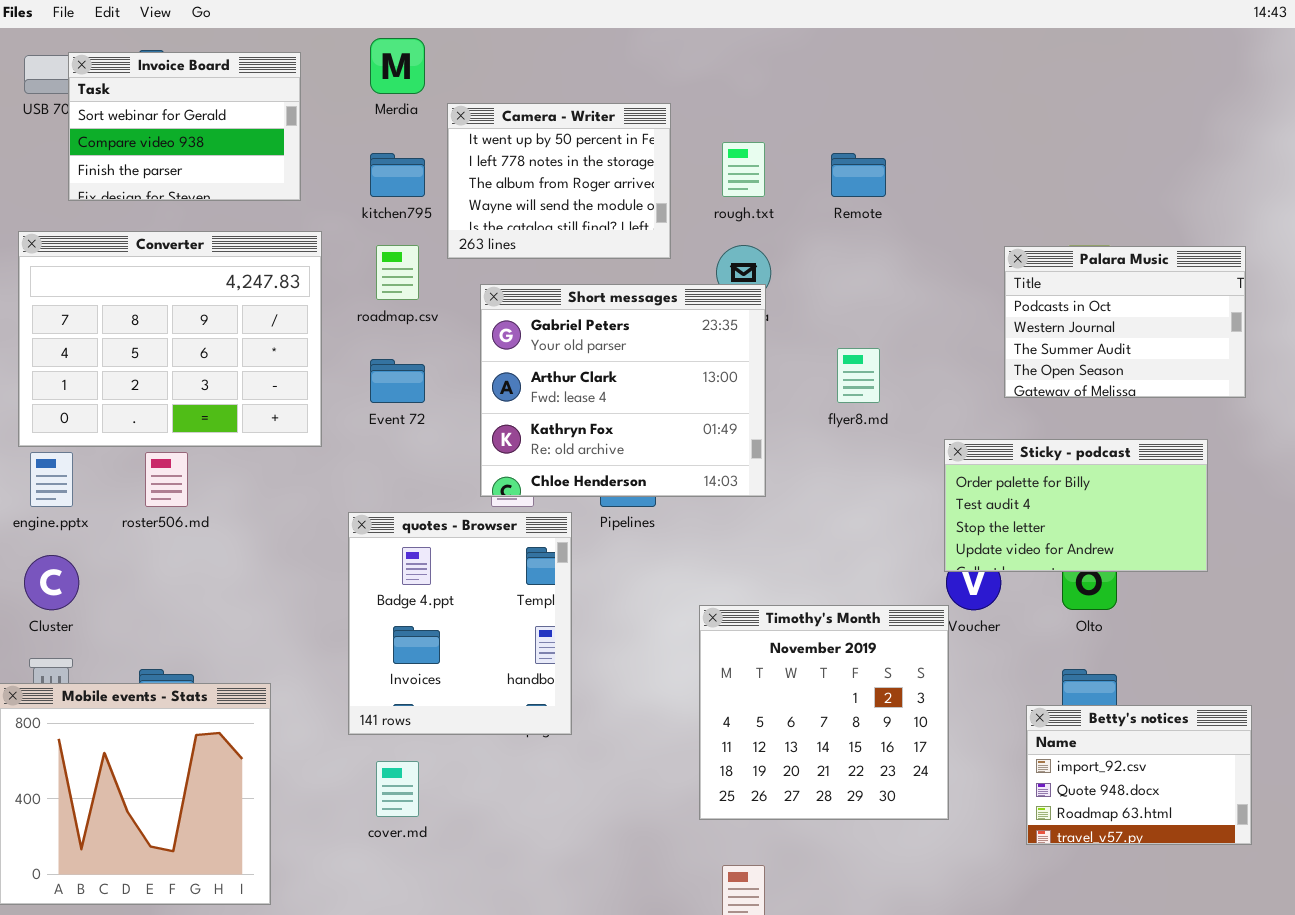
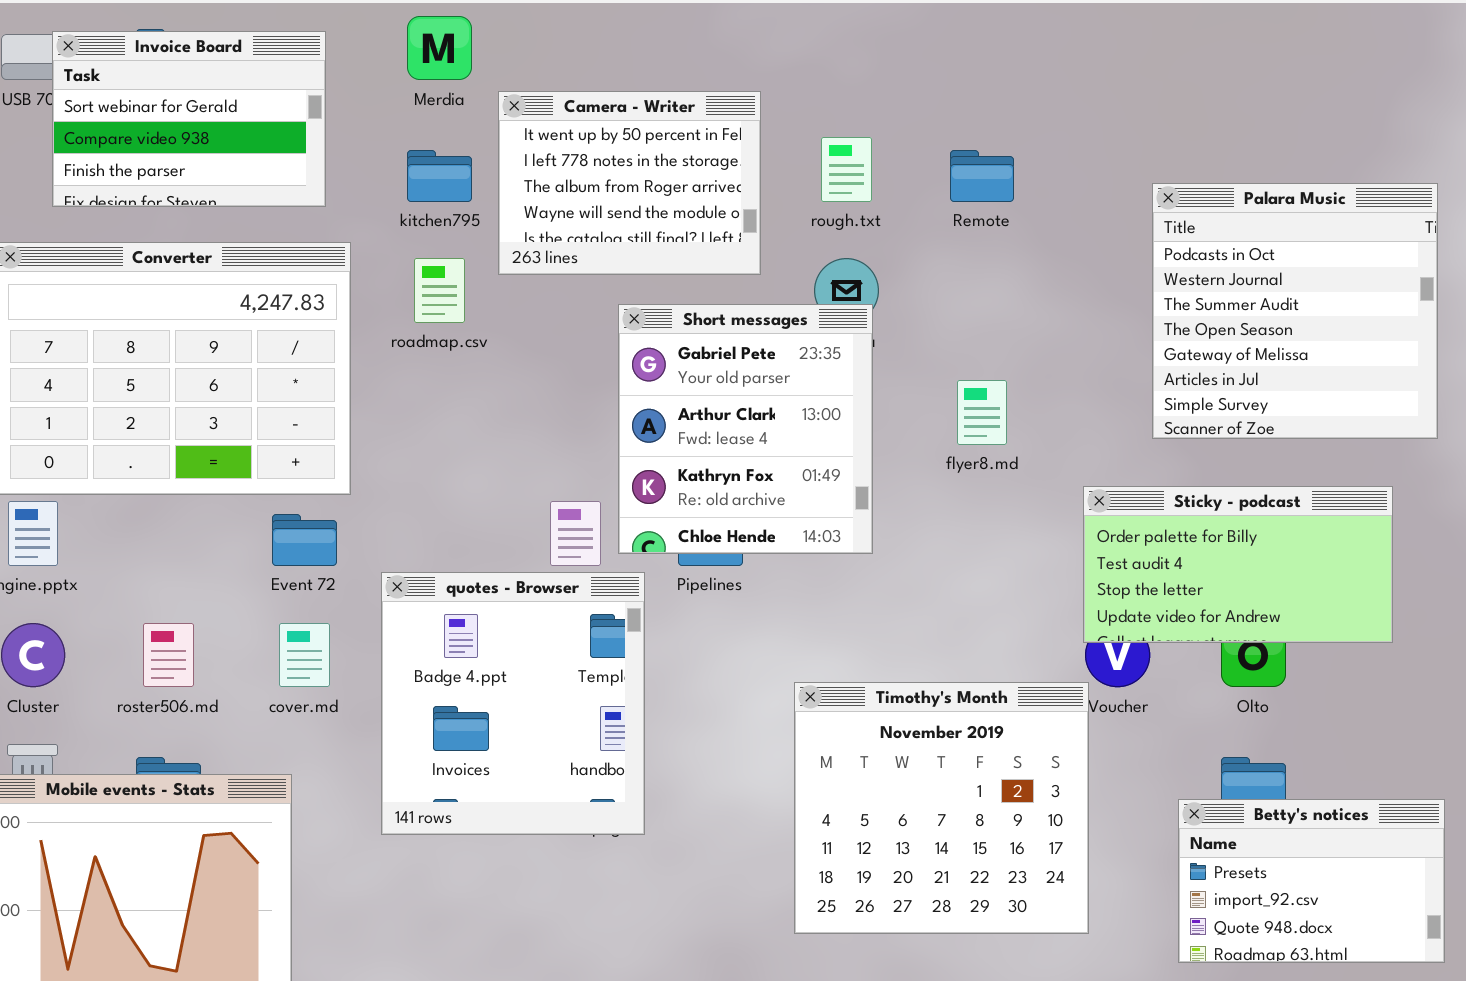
Palara Music: [1004,246,1246,398] -> [1152,183,1438,439], resized
Short messages: [480,284,766,497] -> [618,304,873,554], resized
Event 72: [370,359,425,403] -> [272,514,337,566], moved
roster506.md: [145,452,188,507] -> [143,623,194,687], moved
Betty's notices: [1026,705,1252,845] -> [1178,799,1445,963], scrolled up 1 row
cover.md: [376,761,419,817] -> [279,623,330,687], moved

